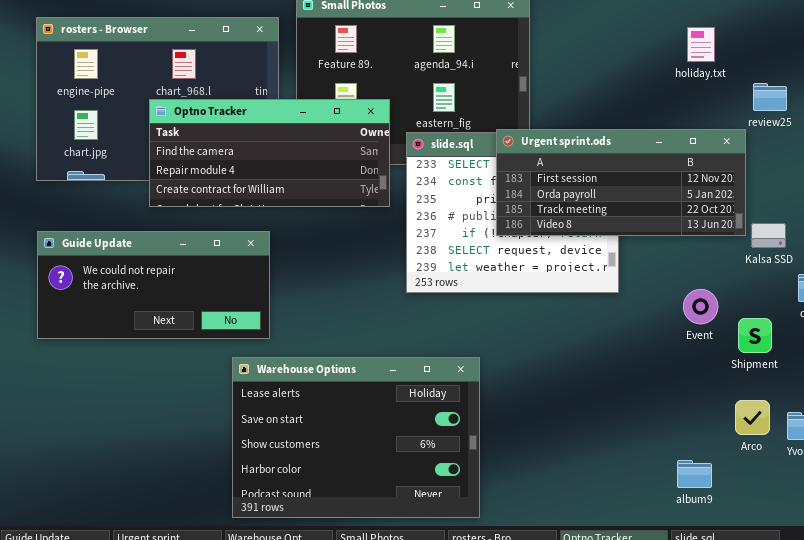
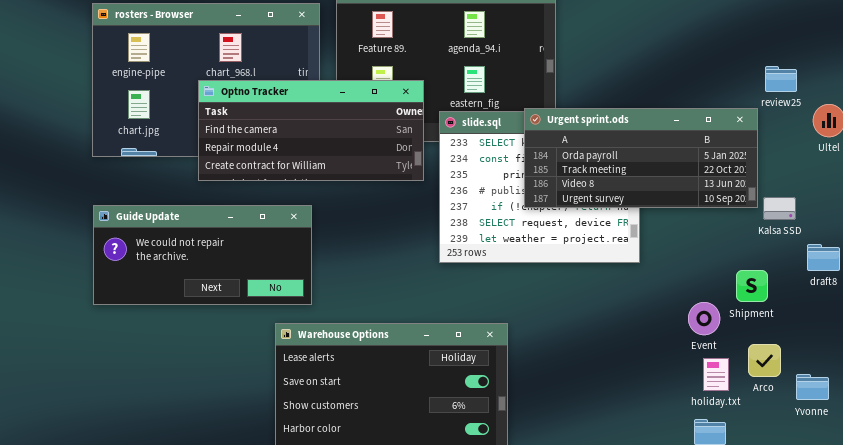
holiday.txt: [687,27,715,62] -> [703,358,729,391], moved
Urgent sprint.ods: [496,129,746,236] -> [524,108,758,208], scrolled down 1 row
Event: [683,289,718,324] -> [688,302,720,335], moved
Shipment: [738,318,772,353] -> [736,270,768,302], moved
Arco: [735,400,770,435] -> [748,344,781,377], moved

